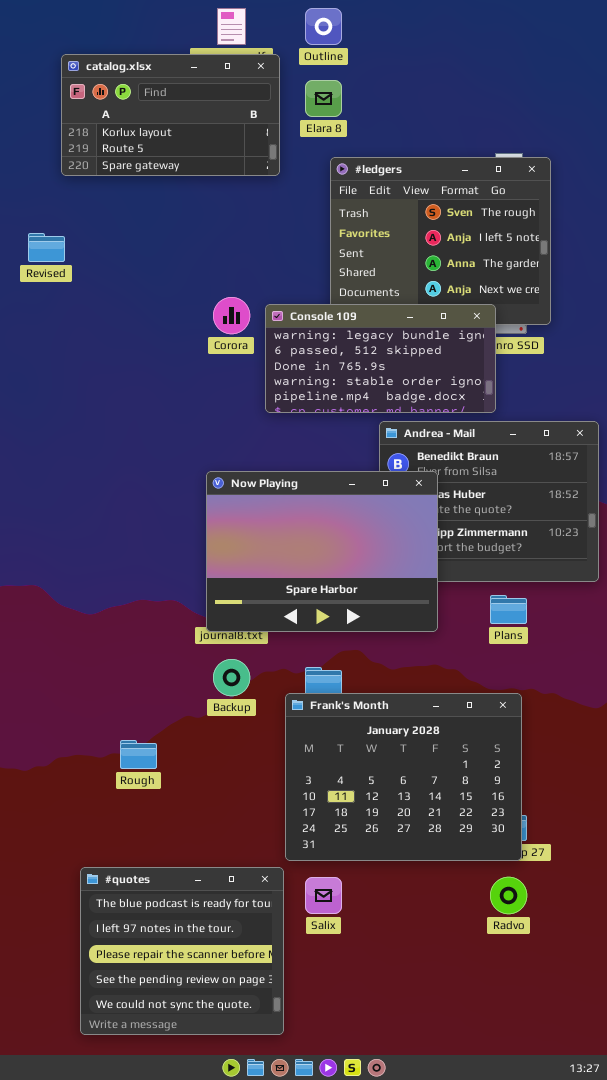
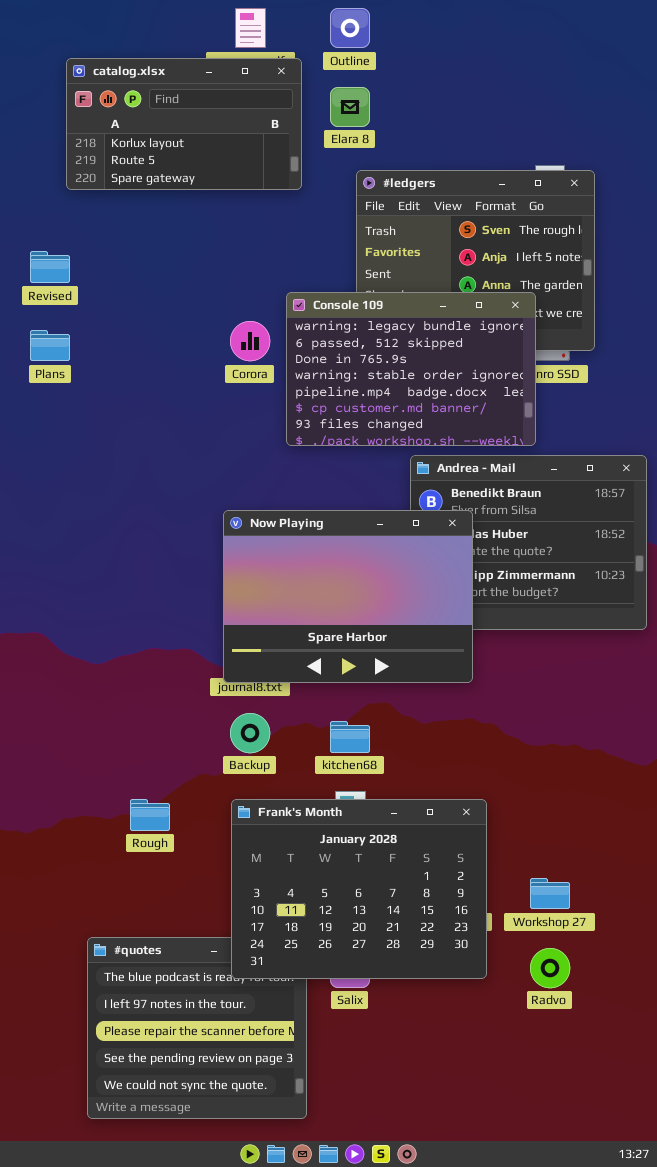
Console 109: [265,304,496,413] -> [286,292,536,446], resized
Plans: [490,595,527,624] -> [30,330,70,361], moved
Frank's Month: [285,693,522,861] -> [231,799,487,979], moved

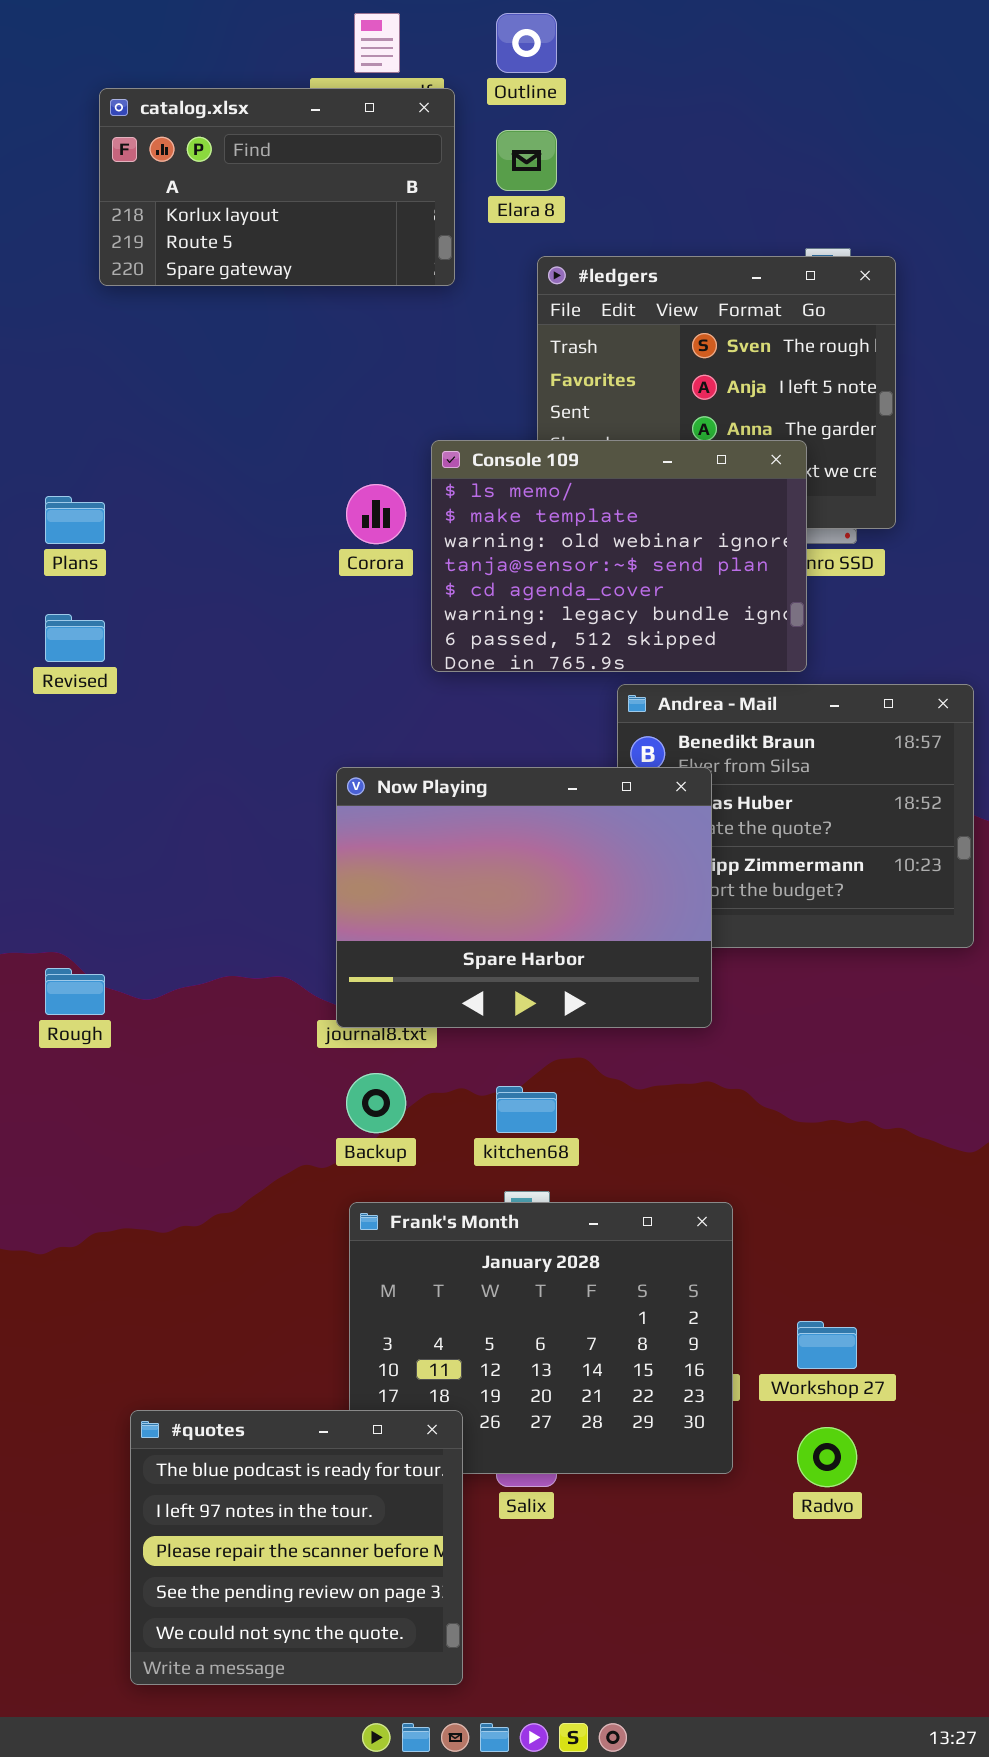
Revised: [30,251,70,283] -> [45,614,105,662], moved
Console 109: [286,292,536,446] -> [431,440,807,672], scrolled up 5 rows
Rough: [130,799,170,831] -> [45,968,105,1015], moved
#quotes: [87,937,307,1119] -> [130,1410,463,1685], raised

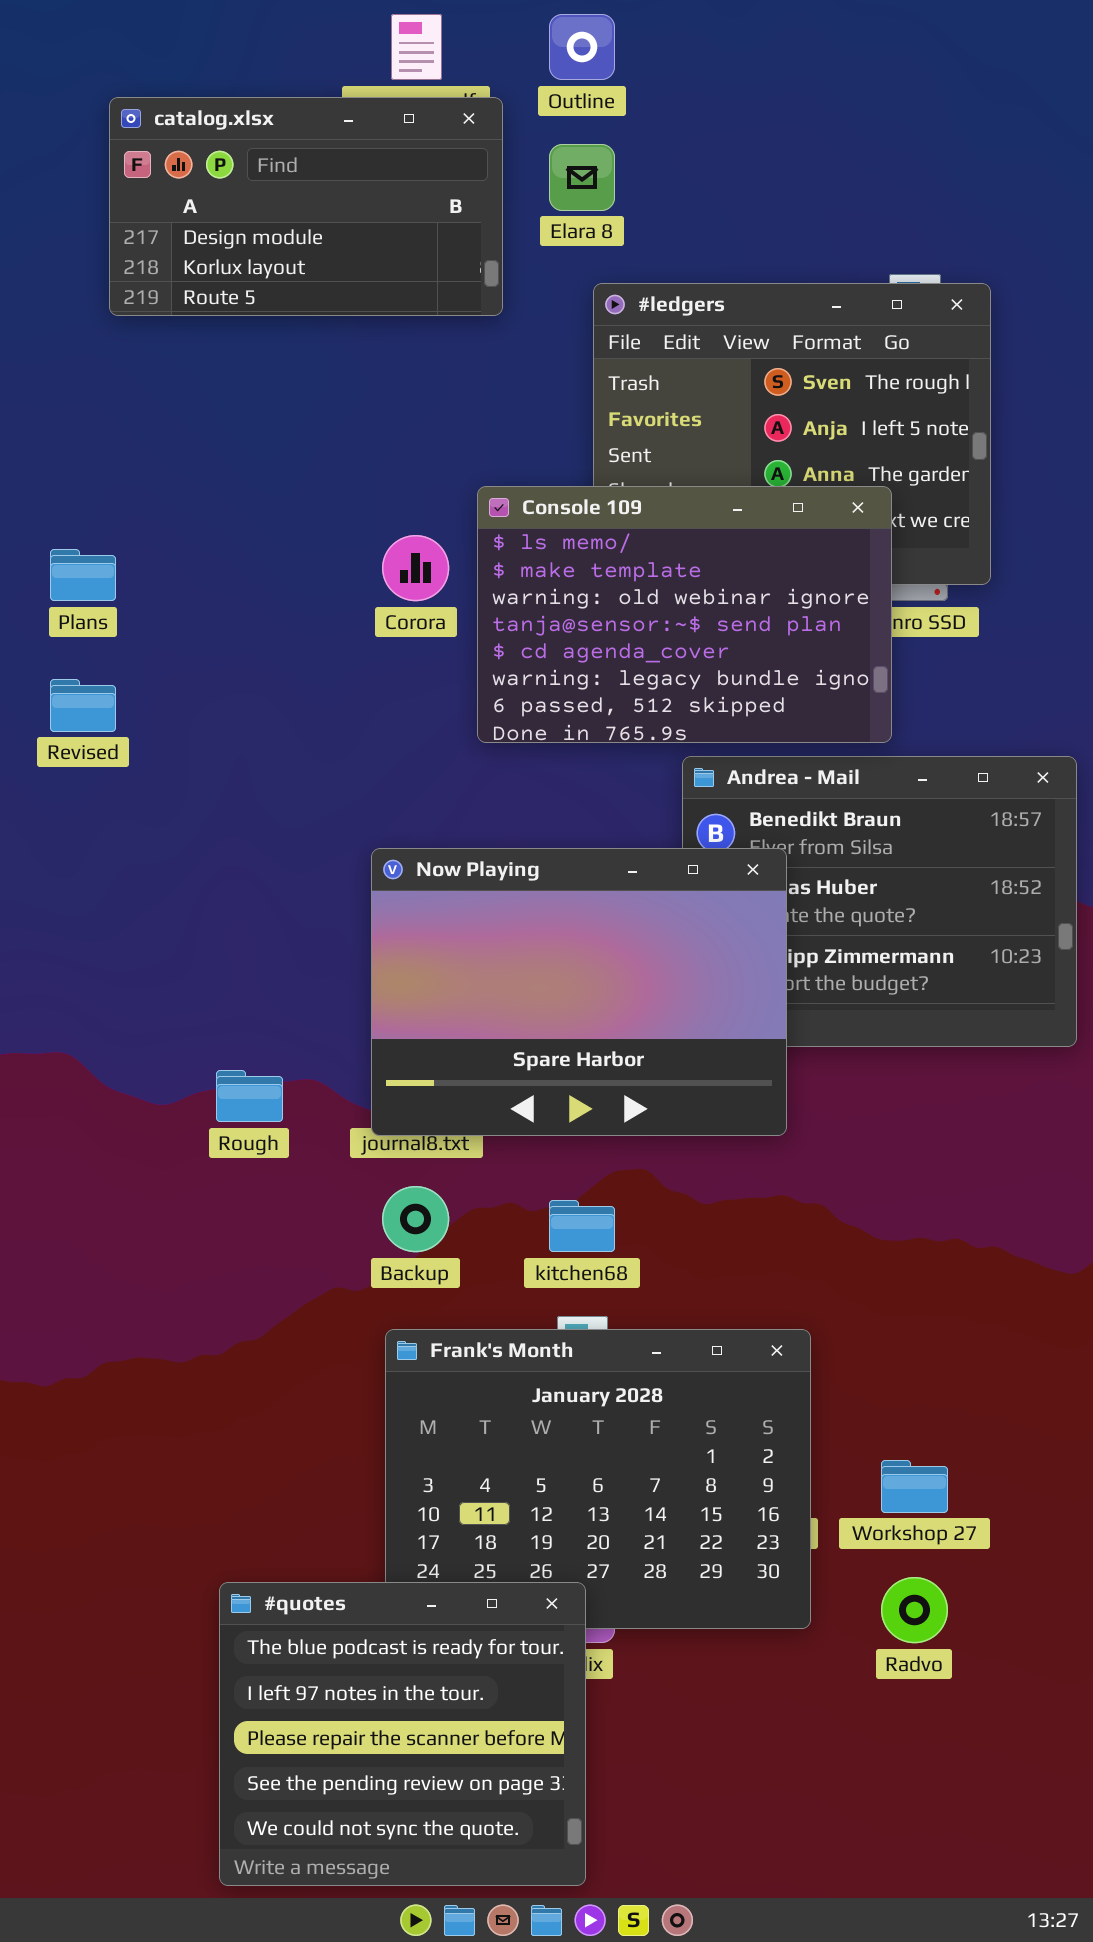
catalog.xlsx: [99,88,455,286] -> [109,97,503,316], scrolled up 1 row
Rough: [45,968,105,1015] -> [216,1070,283,1122], moved
#quotes: [130,1410,463,1685] -> [219,1582,586,1886], moved

